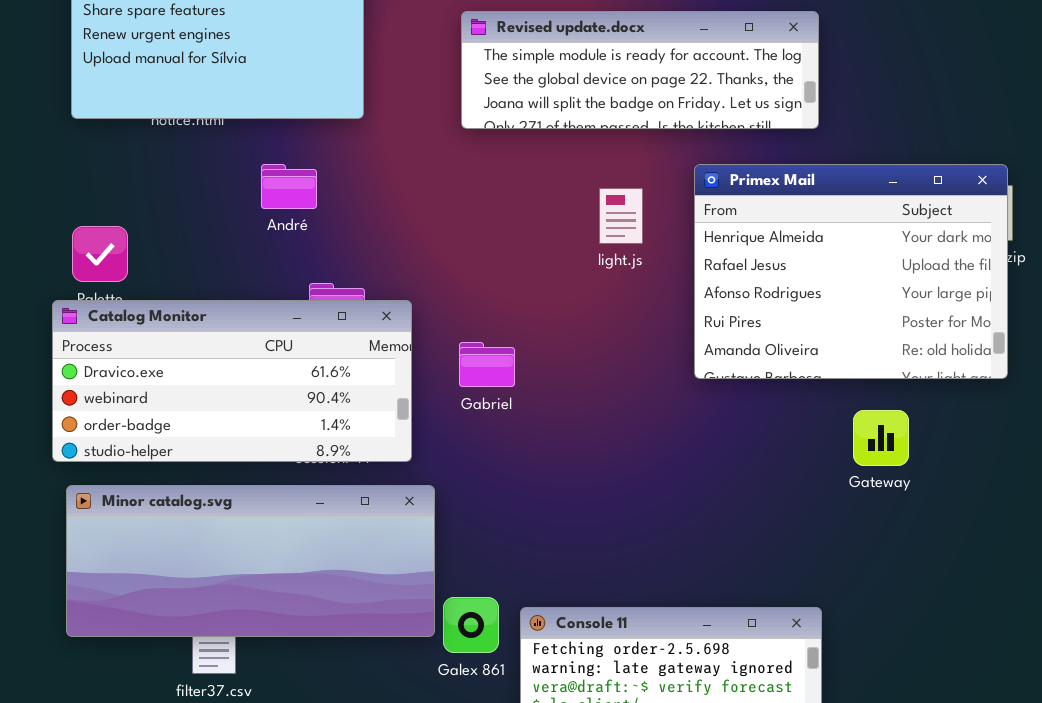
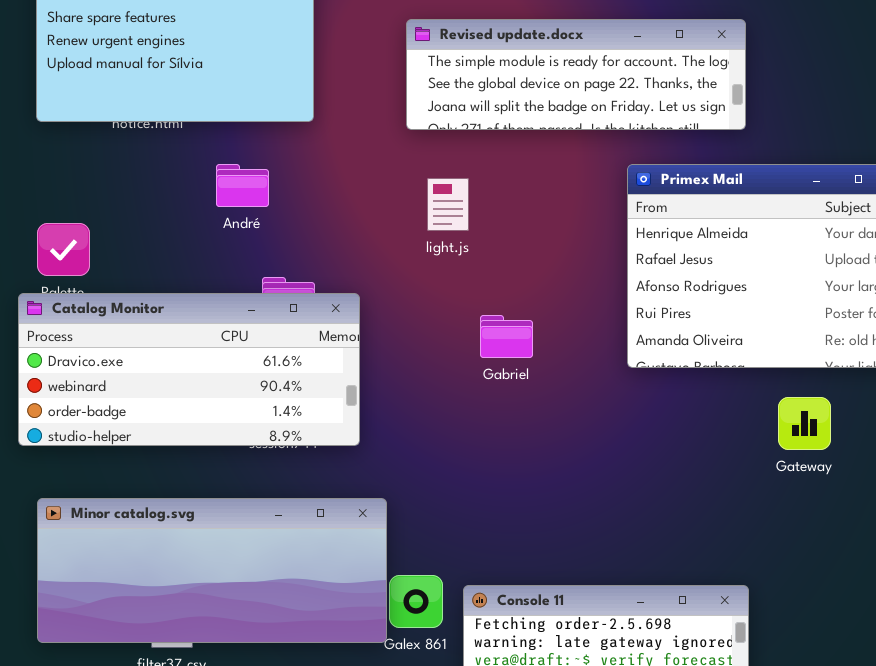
light.js: [599,188,643,244] -> [427,178,469,231], moved
Gabriel: [459,342,515,387] -> [480,315,533,358], moved
Minor catalog.svg: [66,485,435,637] -> [37,498,387,643], moved

